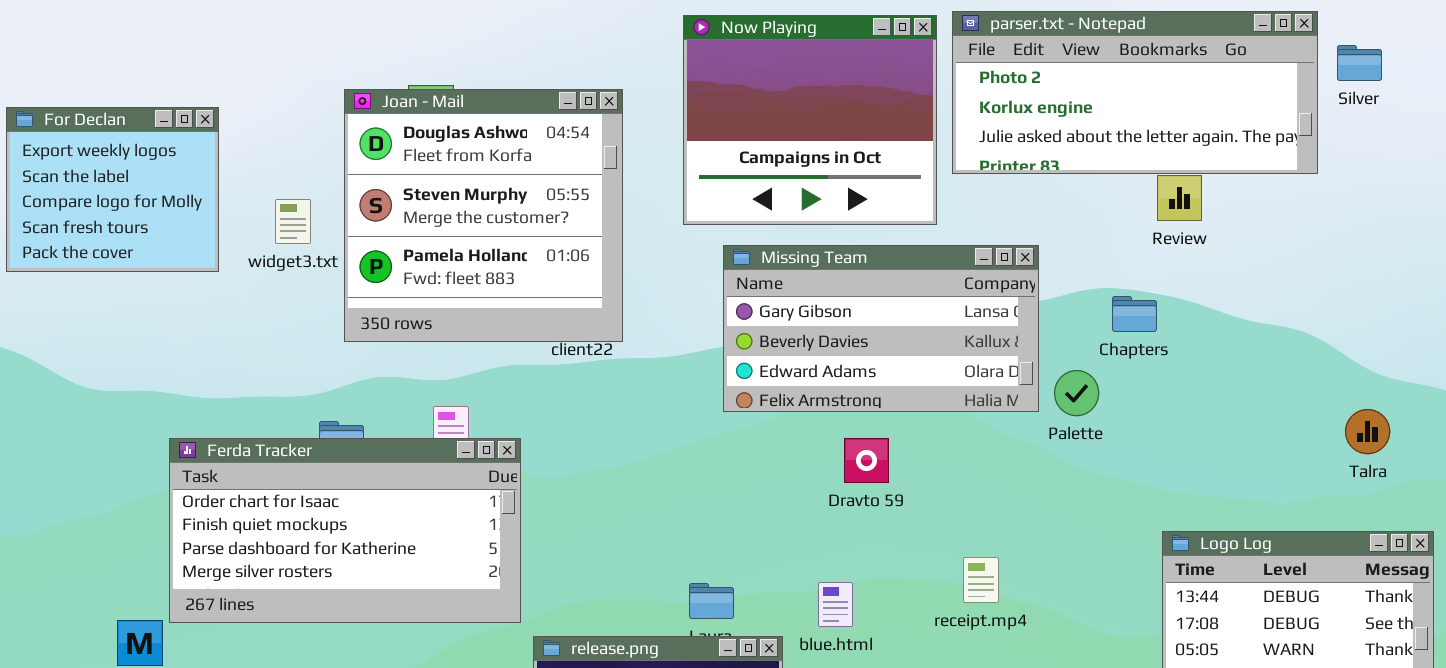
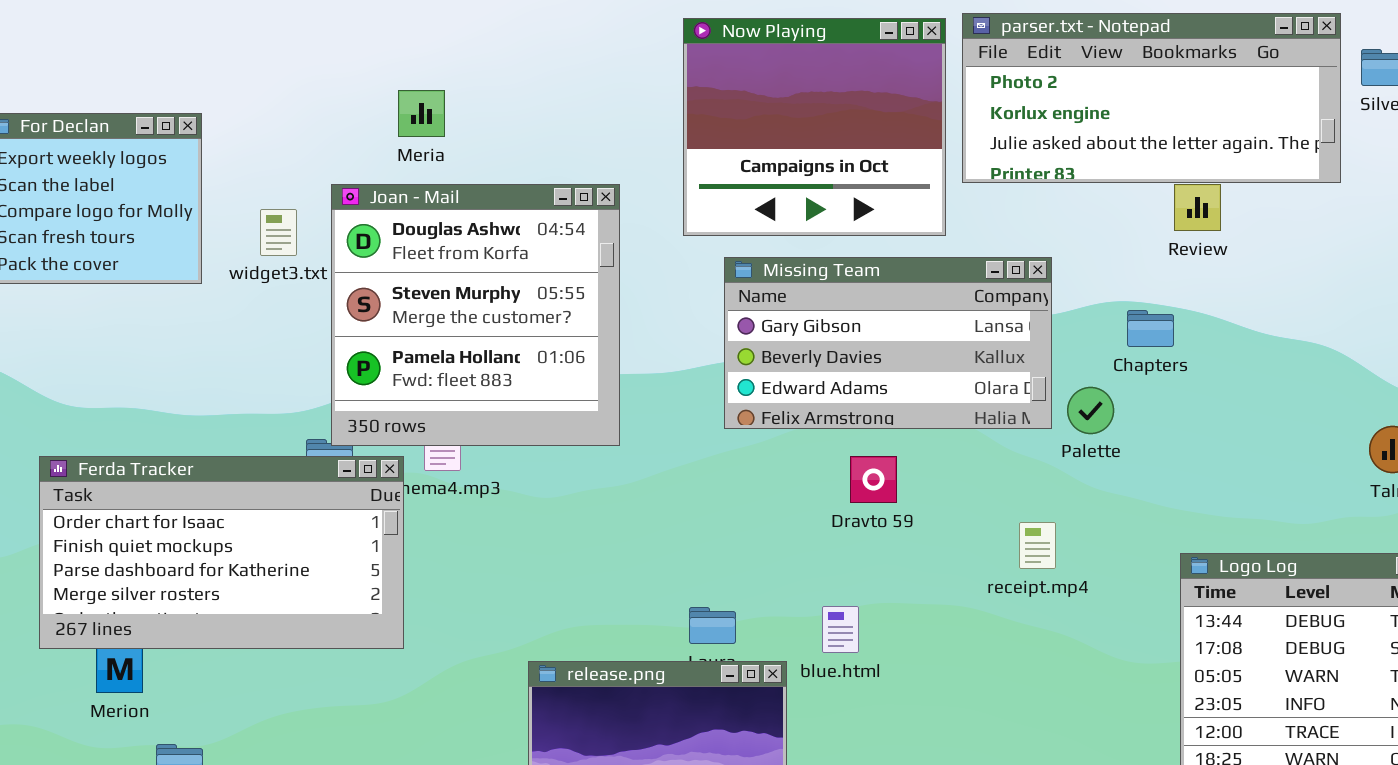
Joan - Mail: [344,89,623,342] -> [331,184,620,446], moved
Ferda Tracker: [169,438,521,623] -> [39,456,404,649], moved
receipt.mp4: [963,557,999,603] -> [1019,522,1056,569], moved

